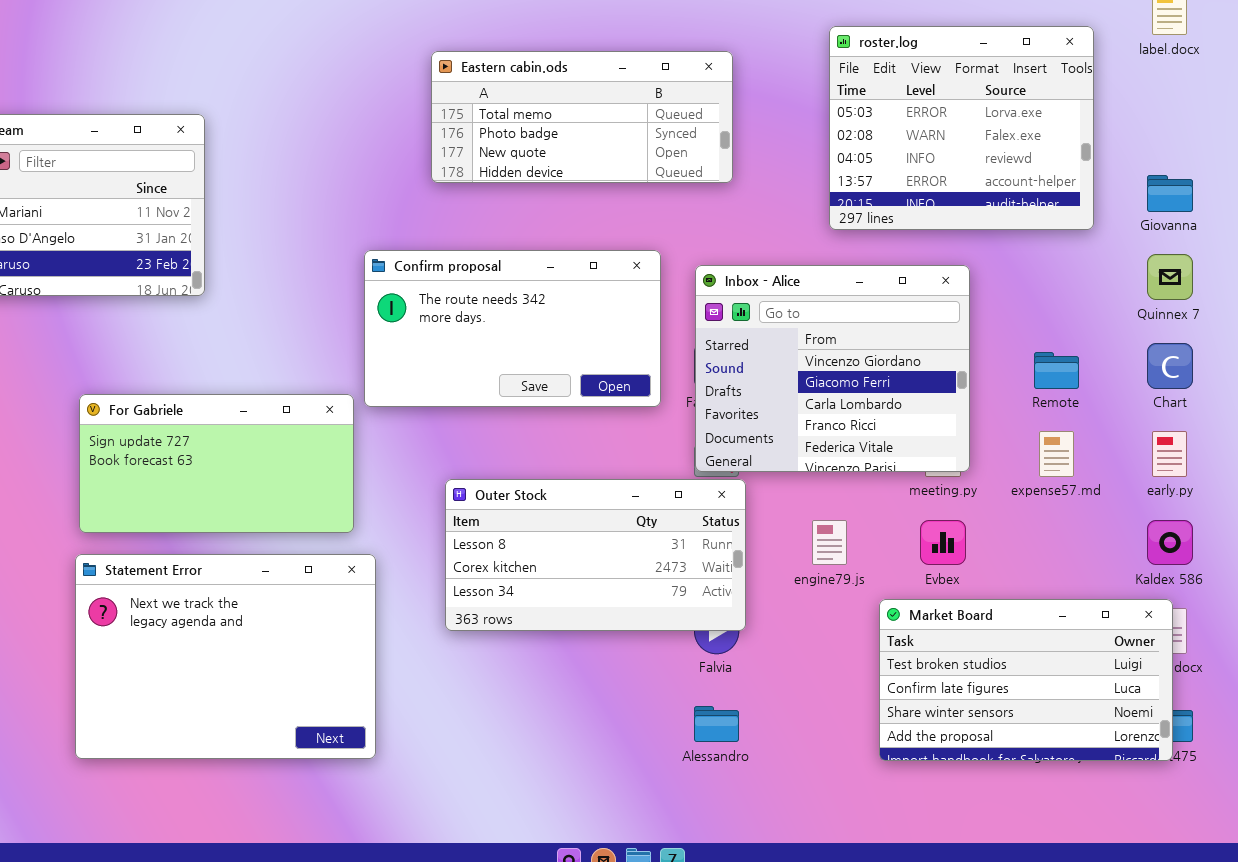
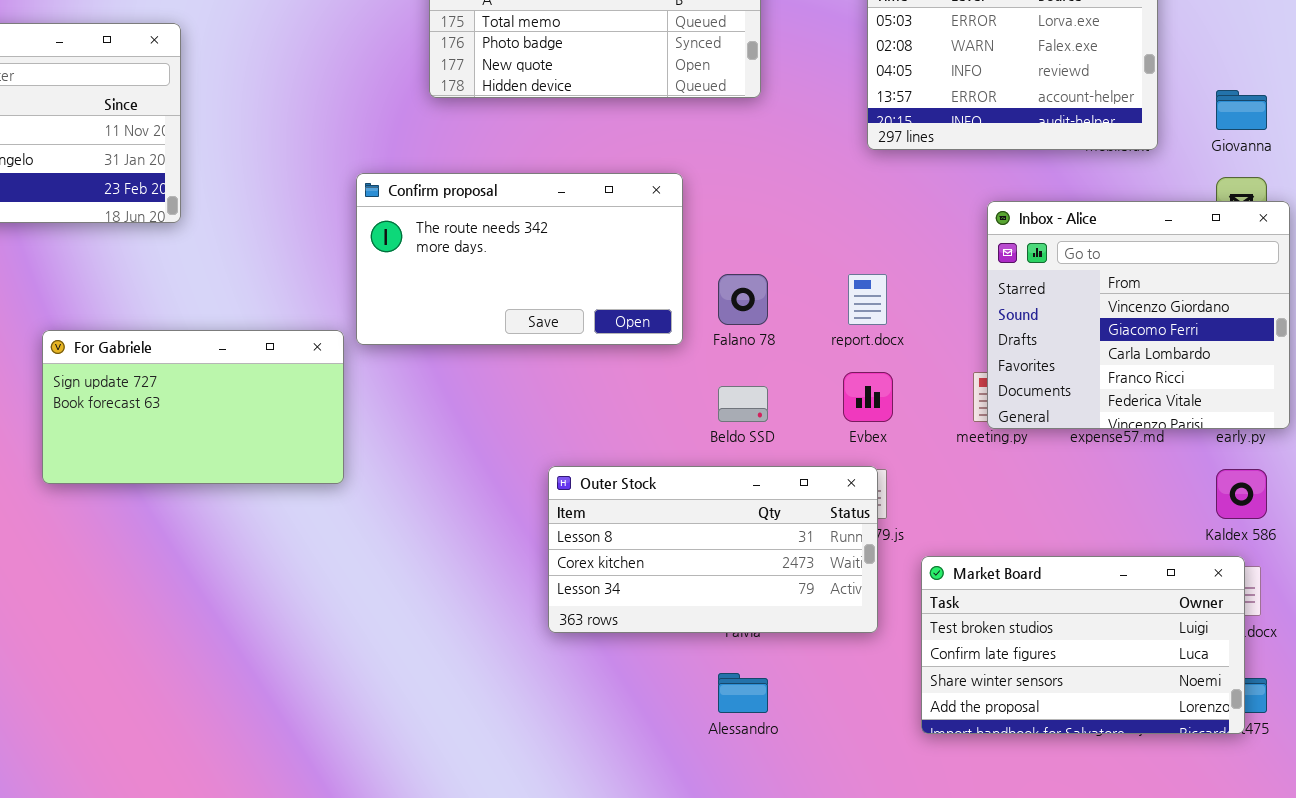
Inbox - Alice: [695,265,970,472] -> [987,201,1290,429], moved
Outer Stock: [445,479,746,631] -> [548,466,878,633], moved
Evbex: [920,520,966,565] -> [843,372,893,422], moved
Statement Error: [75,554,376,759] -> none, closed

